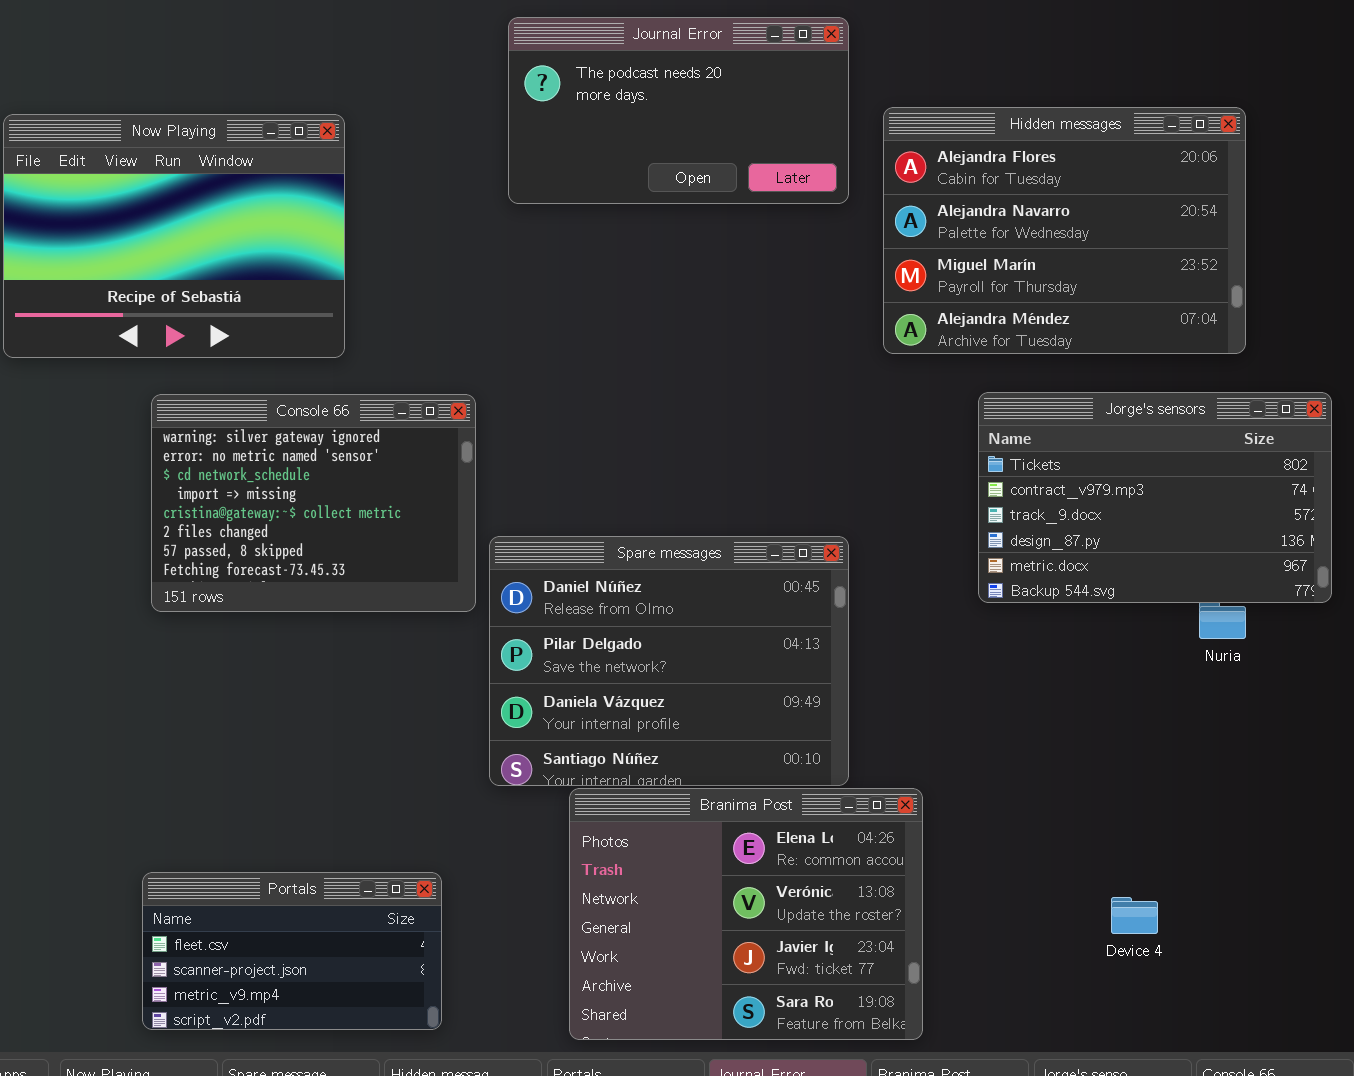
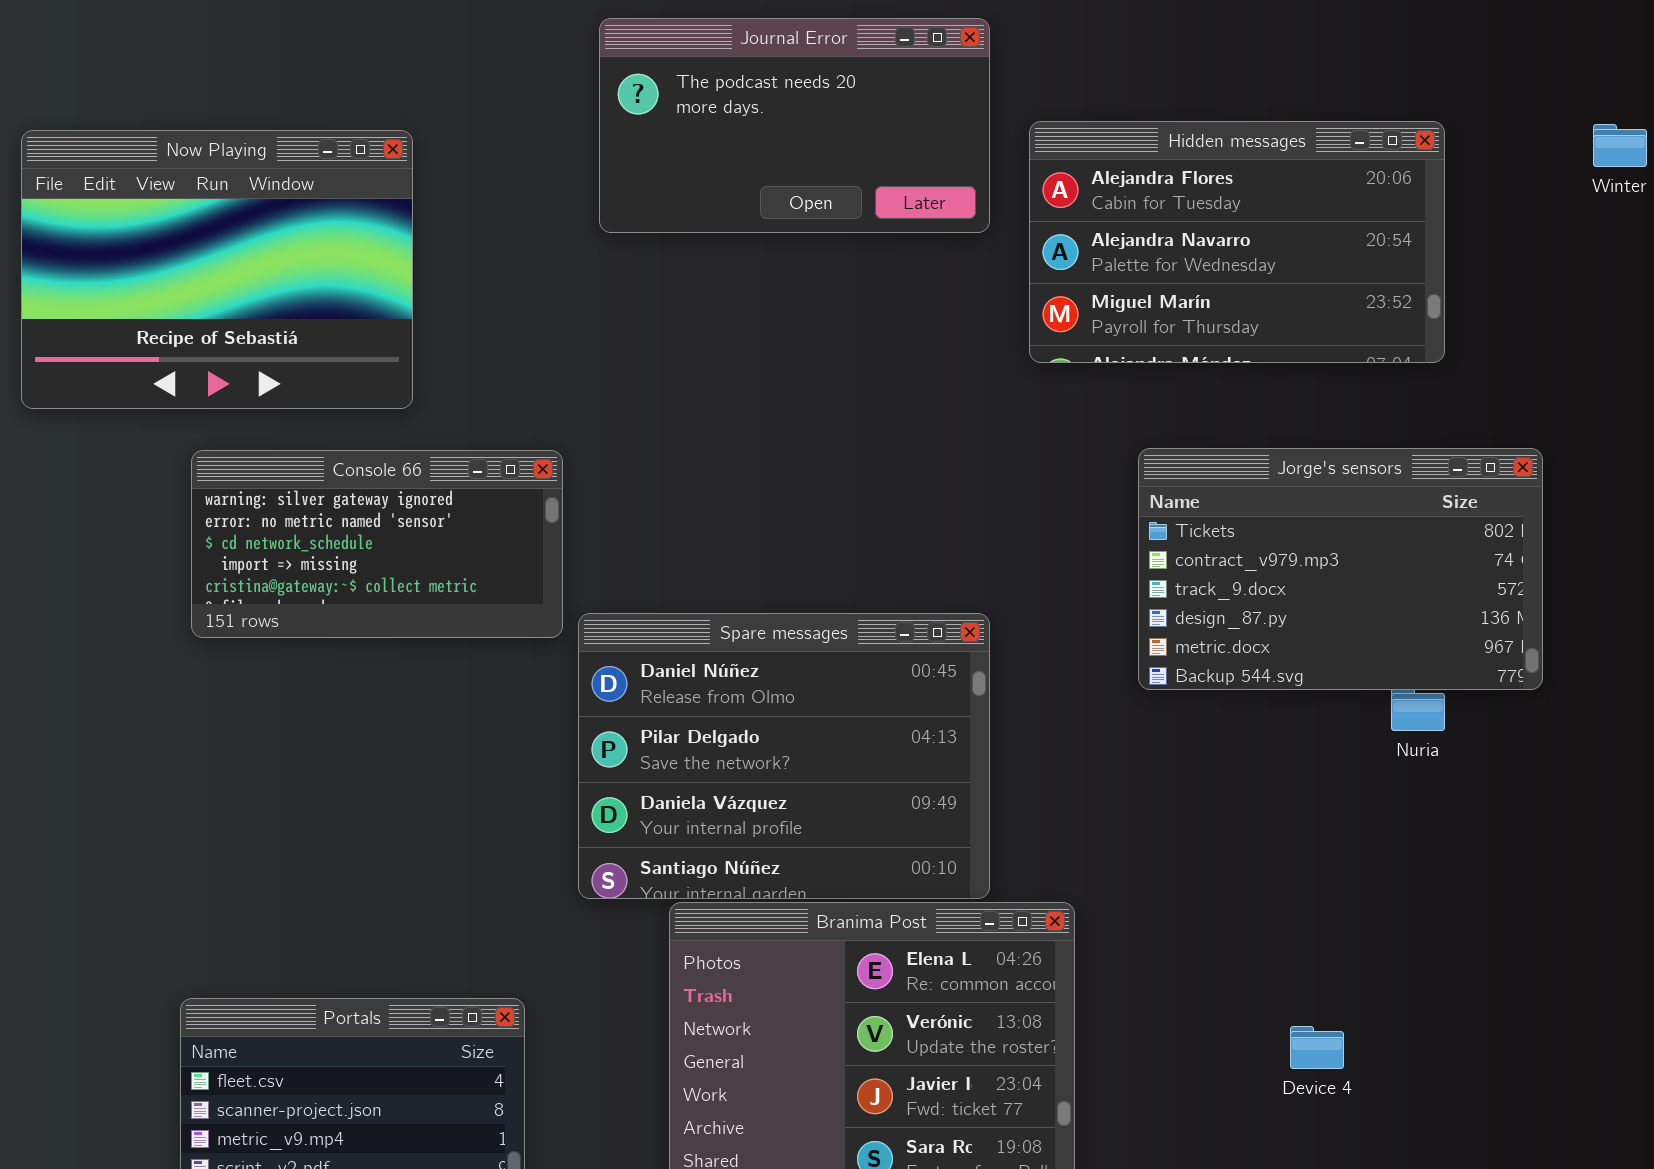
Hidden messages: [883,107,1246,354] -> [1029,121,1445,363], resized
Console 66: [151,394,476,612] -> [191,450,563,638], resized

